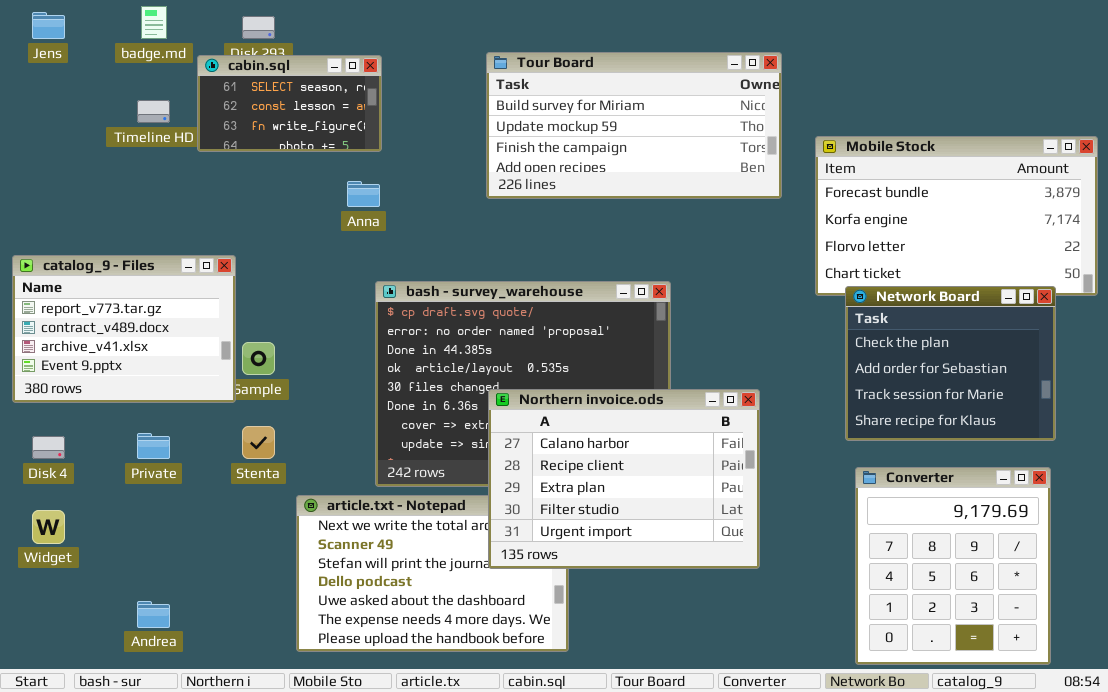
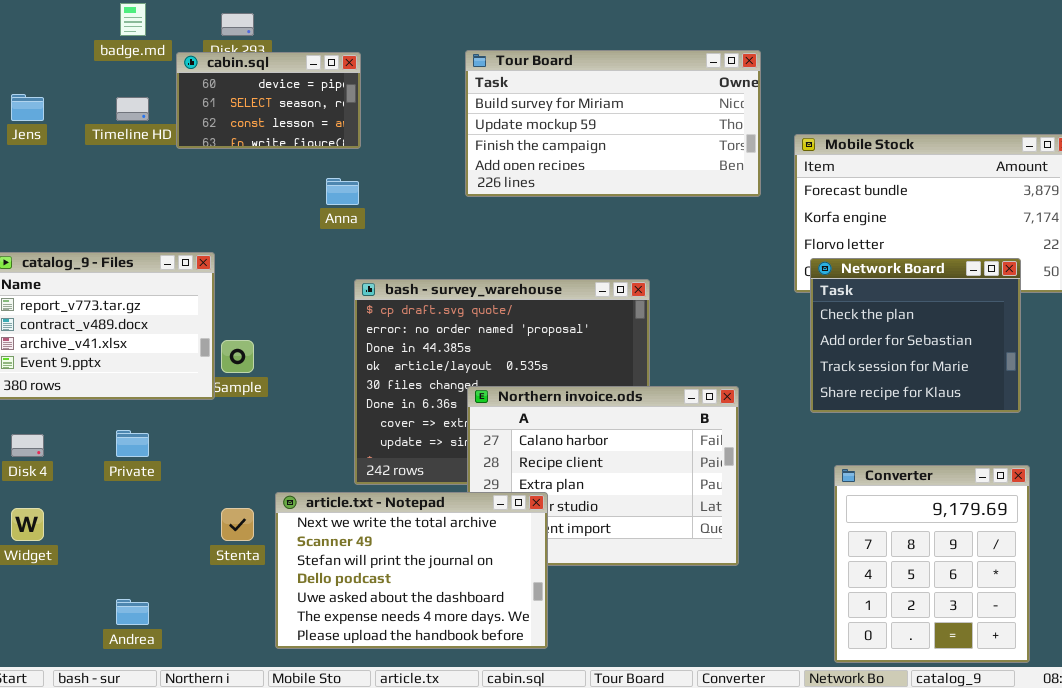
Jens: [32,12,65,39] -> [11,94,44,121], moved
cabin.sql: [197,55,382,152] -> [176,52,361,149], scrolled up 1 row
Network Board: [845,286,1056,441] -> [810,258,1021,413], moved
Stenta: [242,426,275,459] -> [221,508,254,541], moved
article.txt - Notepad: [296,495,569,652] -> [275,492,548,649], raised

